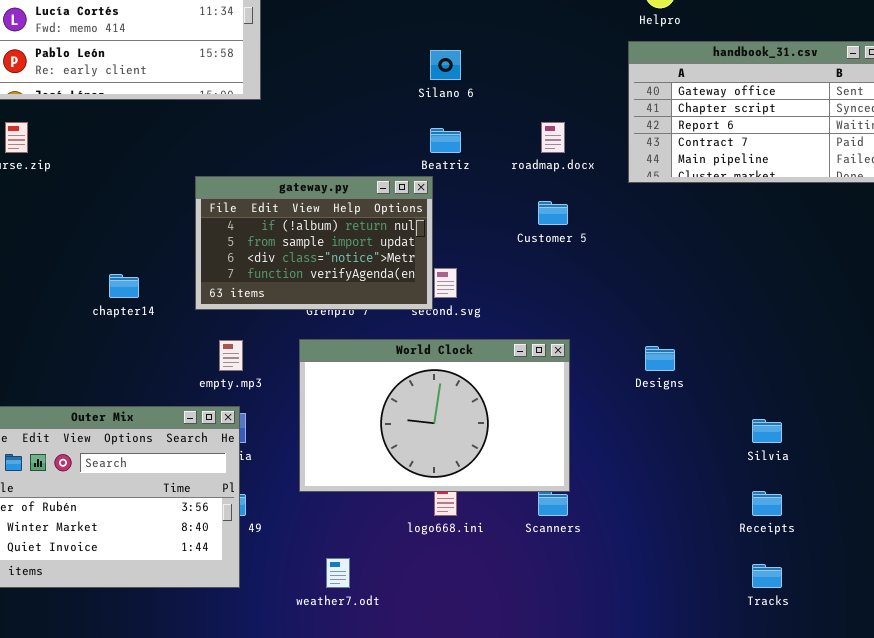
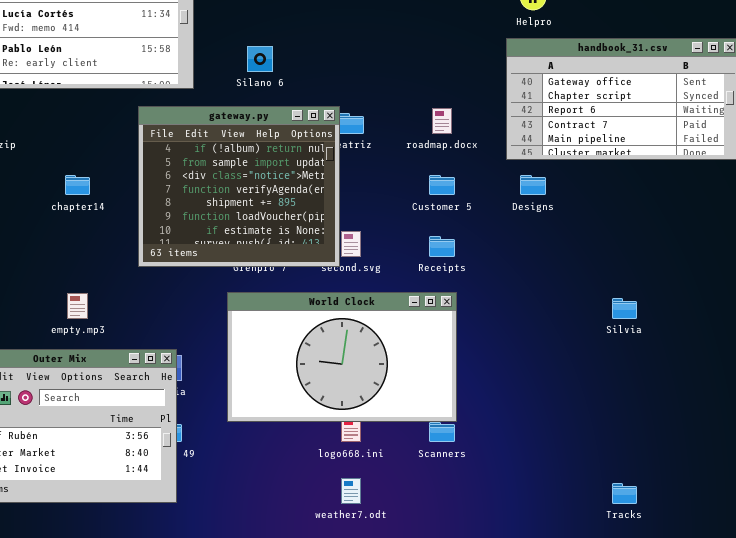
Silano 6: [430,50,461,80] -> [247,46,273,72], moved
gateway.py: [195,176,433,310] -> [138,106,340,267], resized
chapter14: [109,274,139,298] -> [65,175,90,195], moved
empty.mp3: [219,340,243,371] -> [67,293,88,319], moved
Designs: [645,346,675,371] -> [520,175,546,195], moved
Silvia: [752,419,782,443] -> [612,298,637,319], moved
Receipts: [752,491,782,516] -> [429,236,455,257], moved
weather7.odt: [326,558,350,588] -> [341,478,361,504], moved

